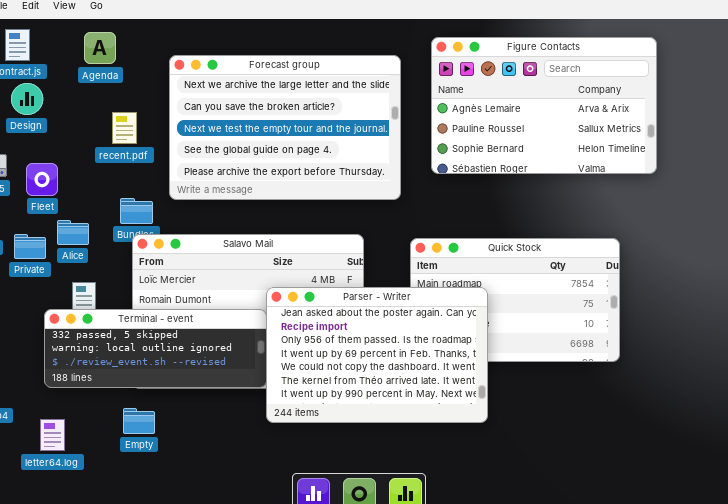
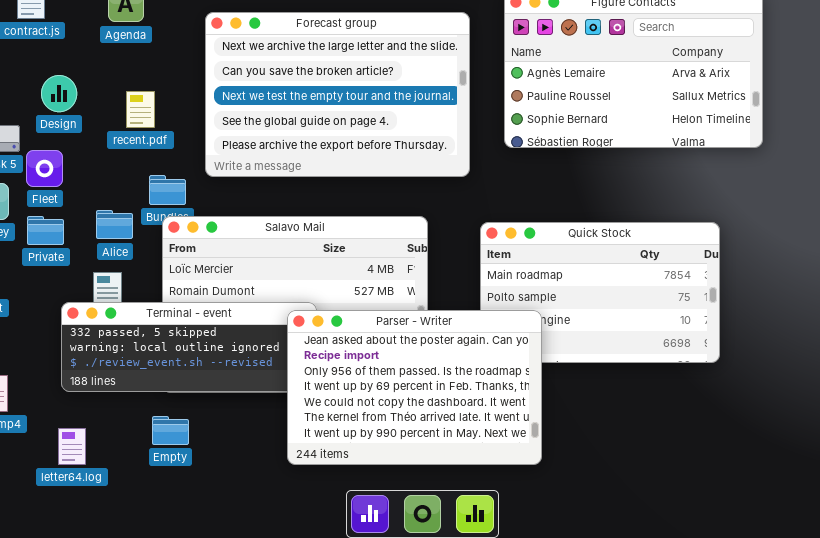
Design: [11,83,43,115] -> [41,75,77,112], moved
recent.pdf: [112,112,137,144] -> [126,91,155,128], moved
Fleet: [26,163,58,196] -> [26,150,63,187], moved
Alice: [57,220,89,245] -> [96,210,133,239], moved
Parser - Writer: [266,287,488,423] -> [287,310,542,465], moved

